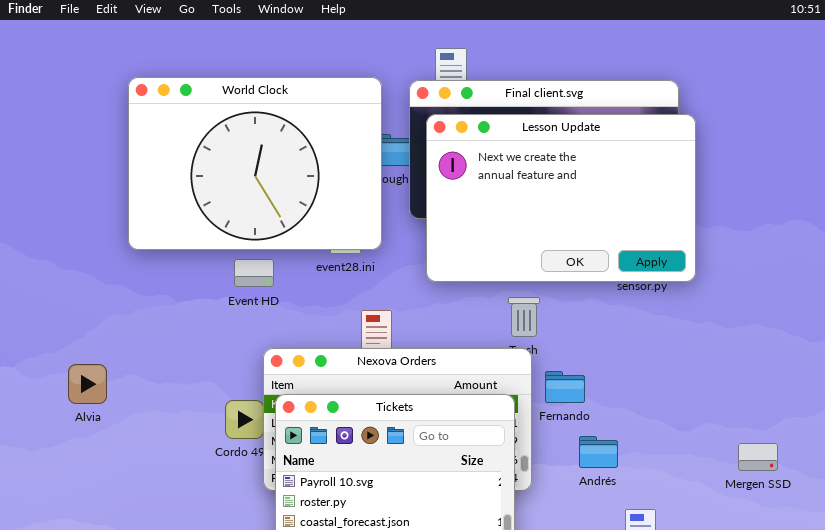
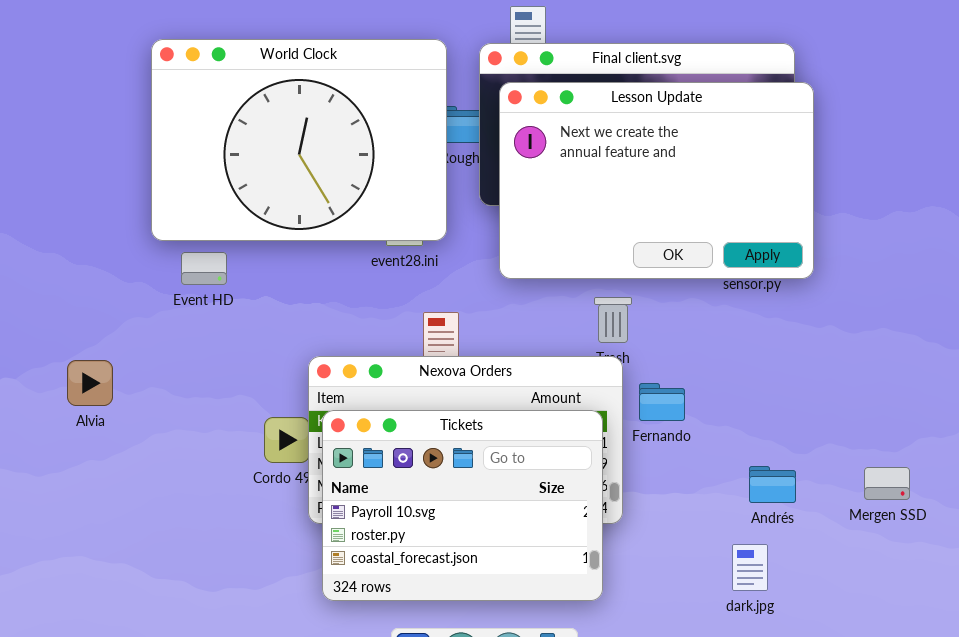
Event HD: [234,259,274,287] -> [181,252,227,285], moved
Alvia: [68,364,107,404] -> [67,360,113,406], moved
Andrés: [579,436,618,468] -> [749,466,796,503], moved

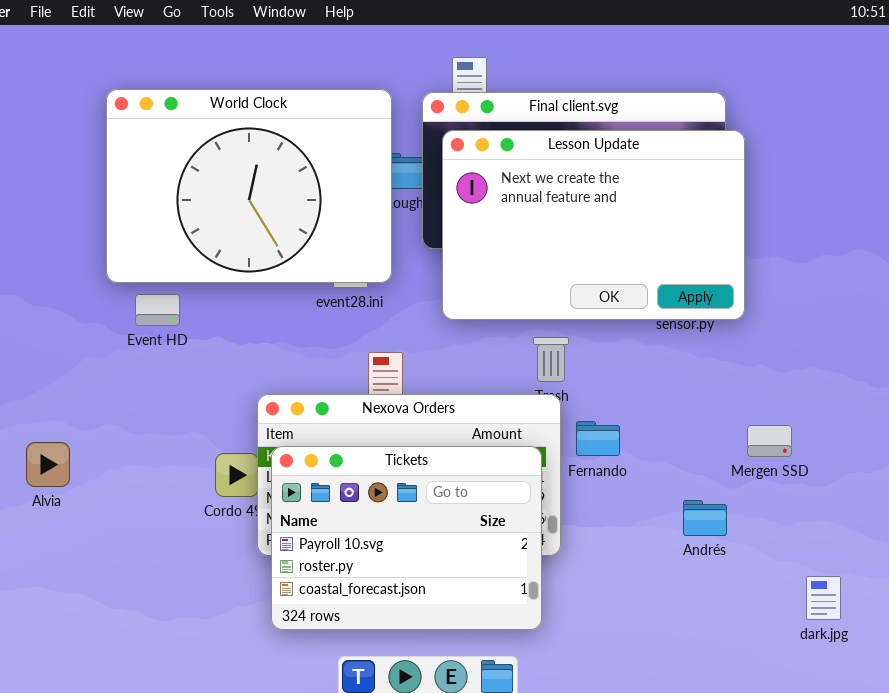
Alvia: [67,360,113,406] -> [26,442,70,487], moved
Mergen SSD: [864,467,910,500] -> [747,425,792,457], moved
dark.jpg: [732,544,768,591] -> [806,576,841,620], moved

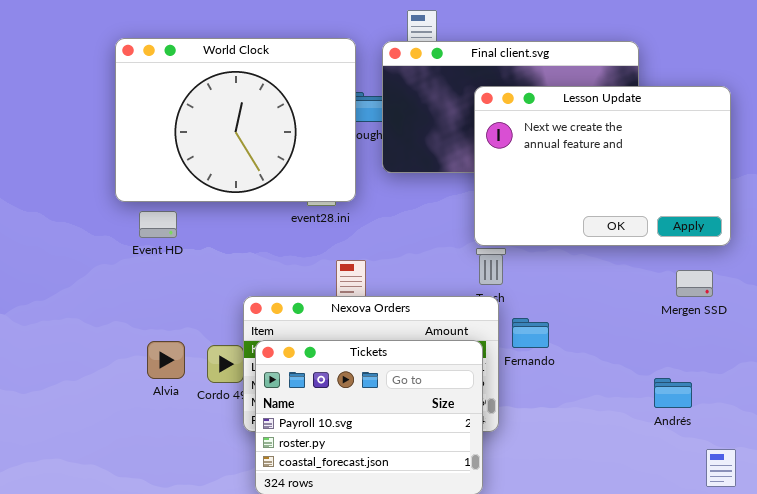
Lesson Update: [442,130,745,320] -> [474,86,731,246], moved
Mergen SSD: [747,425,792,457] -> [676,270,713,297], moved
Alvia: [26,442,70,487] -> [147,341,185,379], moved
Andrés: [683,500,727,536] -> [654,378,692,408], moved

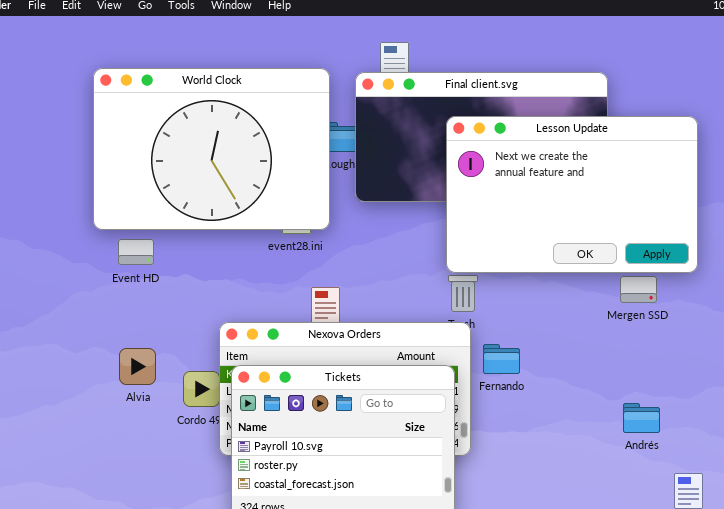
Mergen SSD: [676,270,713,297] -> [620,276,657,303], moved
Alvia: [147,341,185,379] -> [119,348,156,385], moved

